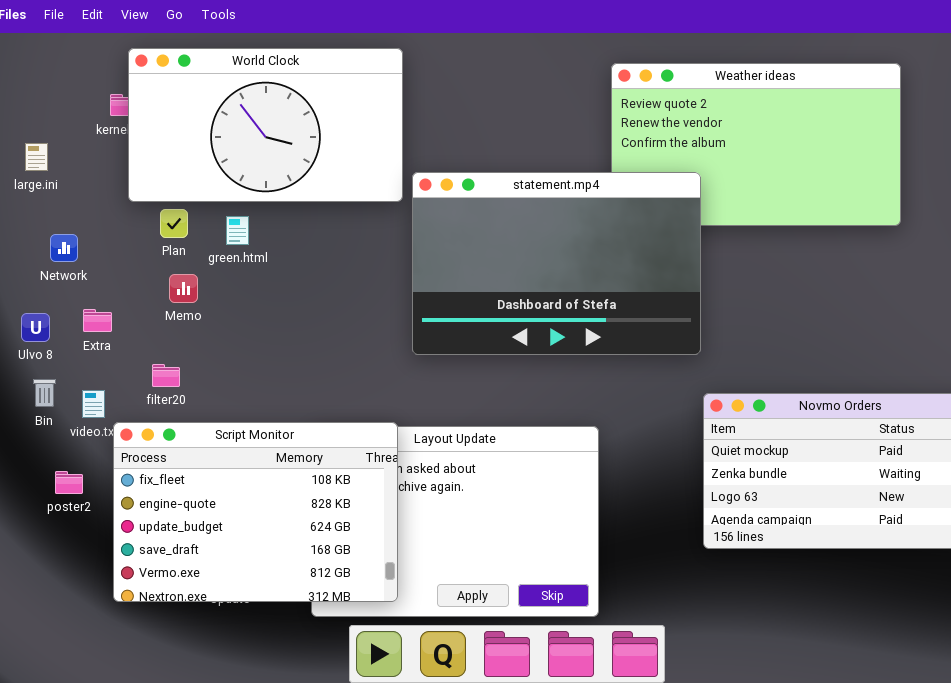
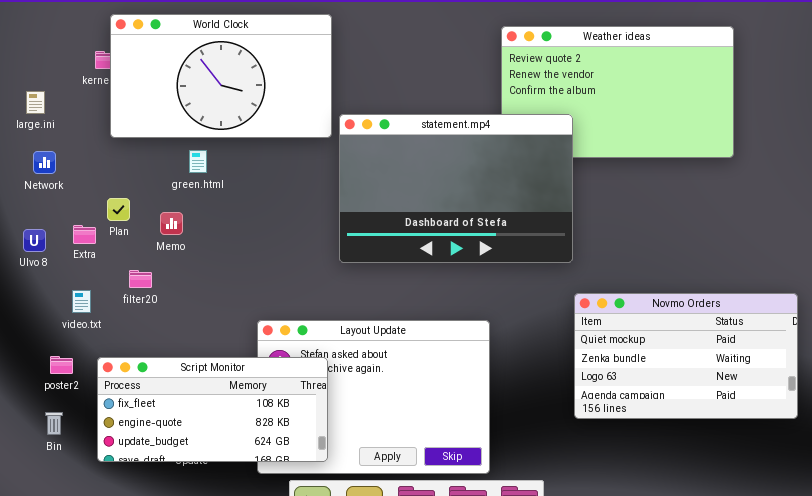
Plan: [160,209,188,238] -> [107,198,130,221], moved
Network: [50,234,78,262] -> [33,151,56,174], moved
Memo: [169,274,198,303] -> [160,212,183,235], moved
Bin: [33,379,56,407] -> [45,412,63,435], moved
Script Monitor: [113,422,398,602] -> [97,357,328,462], resized

